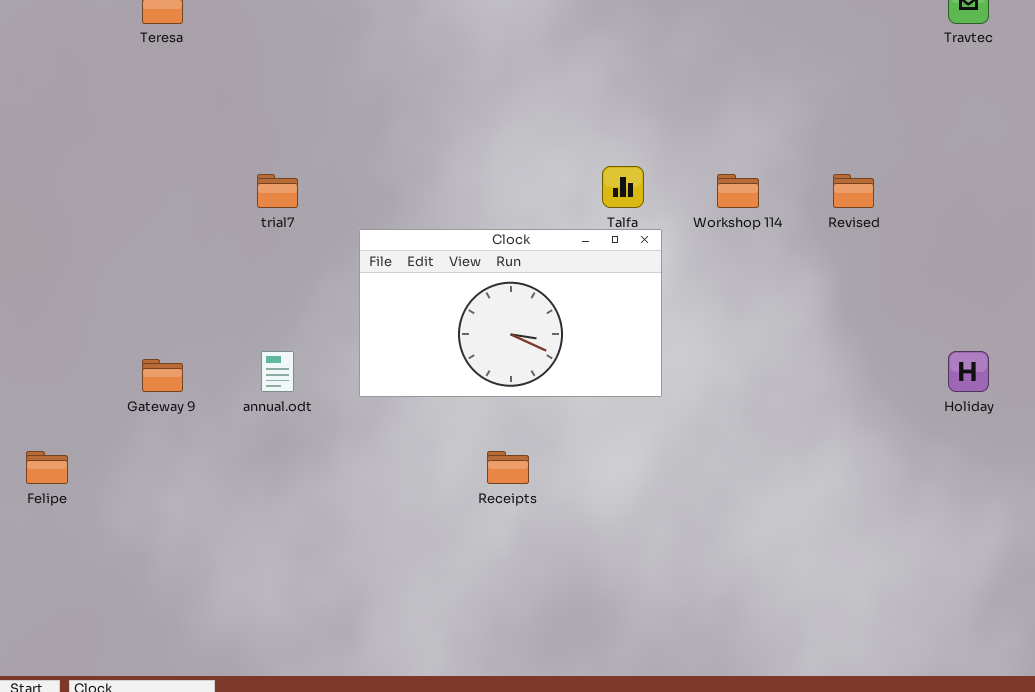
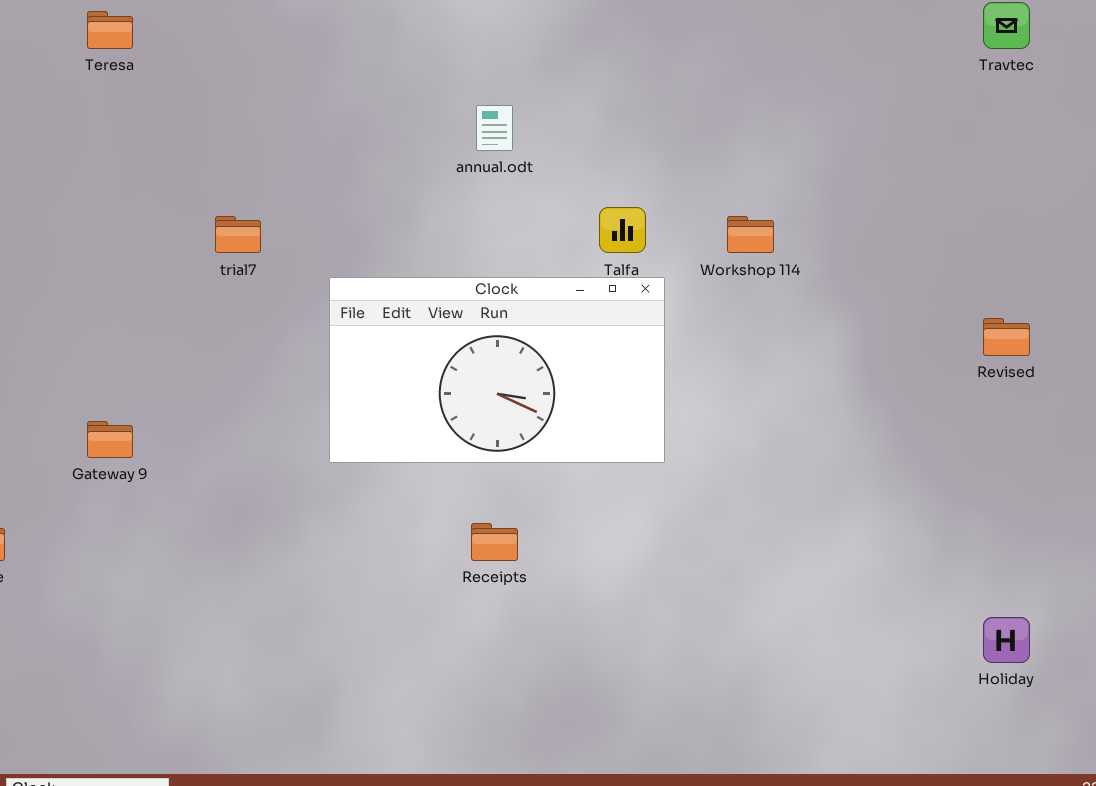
Revised: [833,174,874,208] -> [983,318,1030,356], moved
annual.odt: [261,351,294,392] -> [476,105,513,151], moved
Holiday: [948,351,989,392] -> [983,617,1030,663], moved

